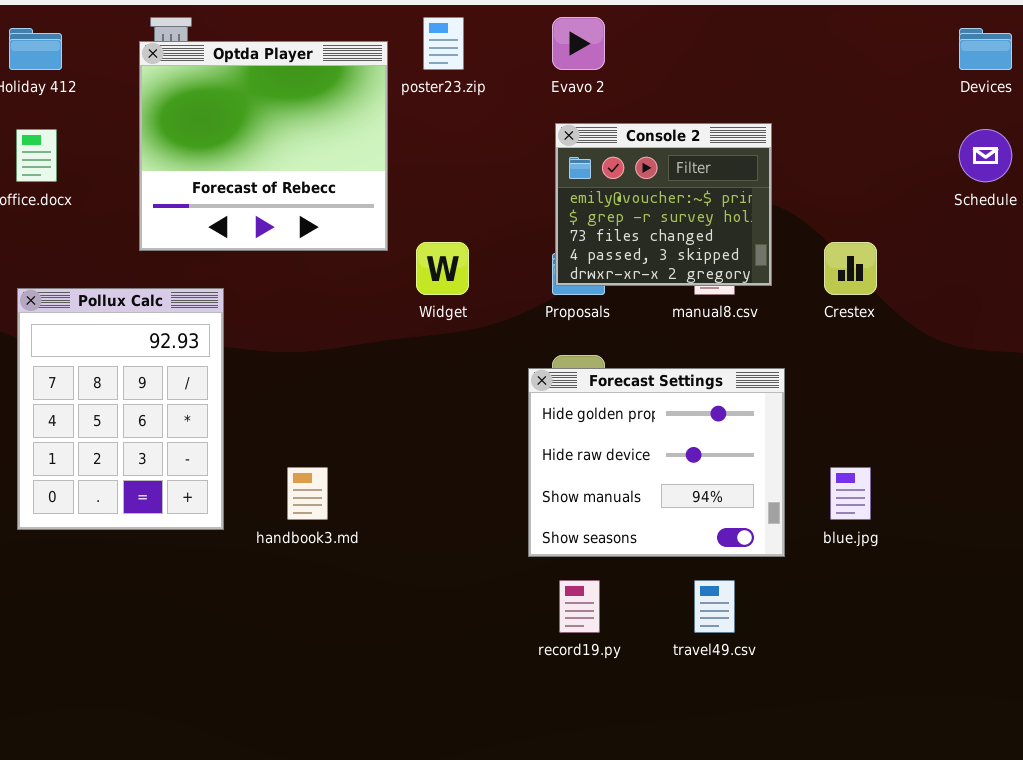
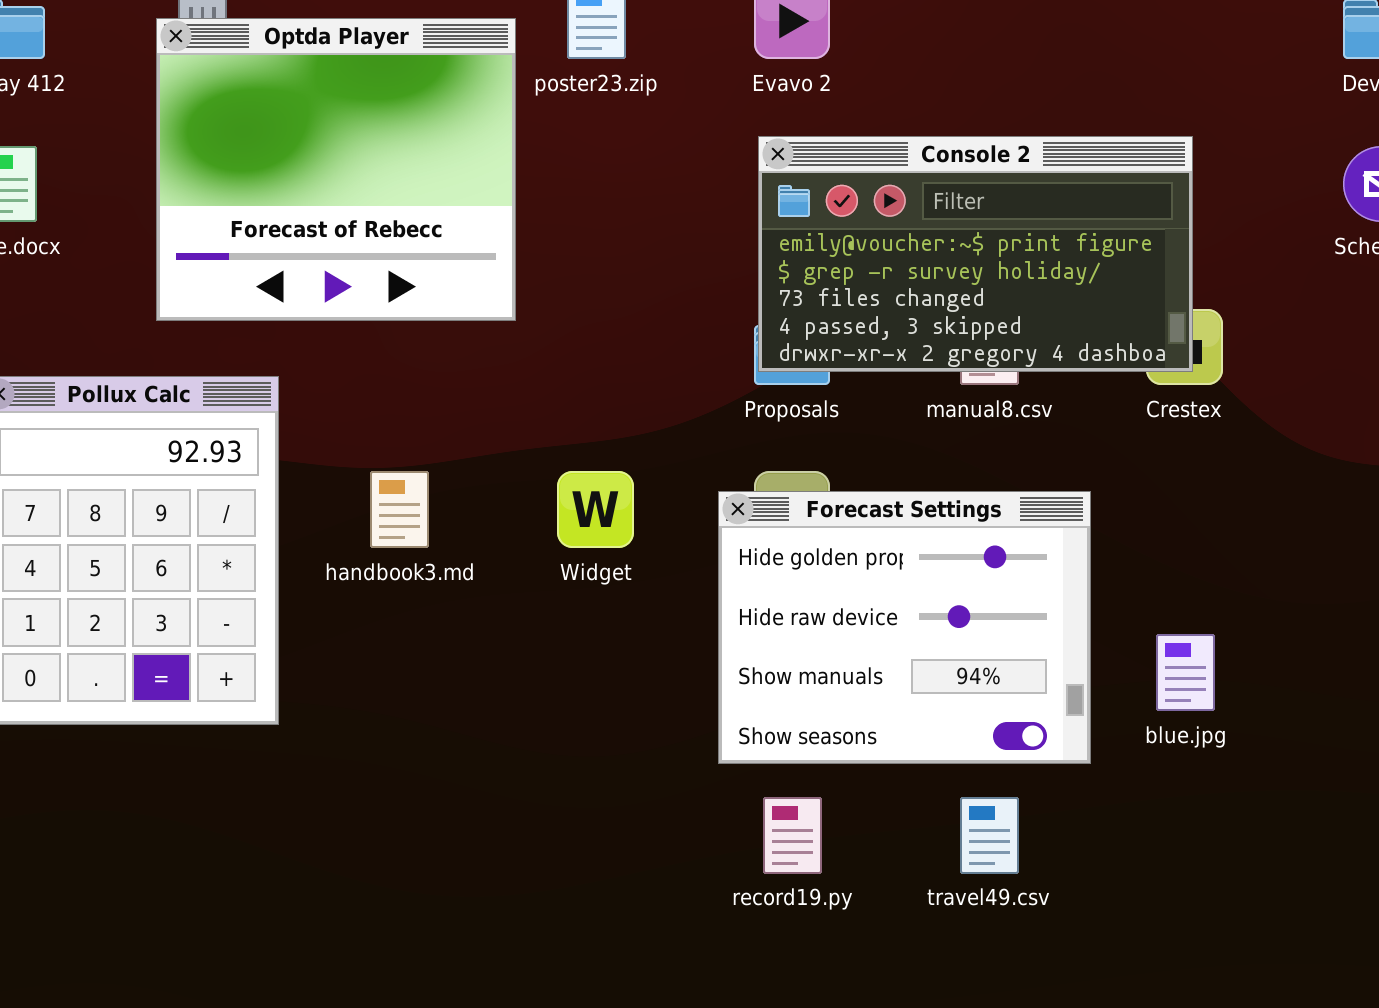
Console 2: [555,123,772,286] -> [758,136,1193,372], resized
Widget: [416,242,469,295] -> [557,471,634,548], moved
handbook3.md: [287,467,328,520] -> [370,471,429,548], moved

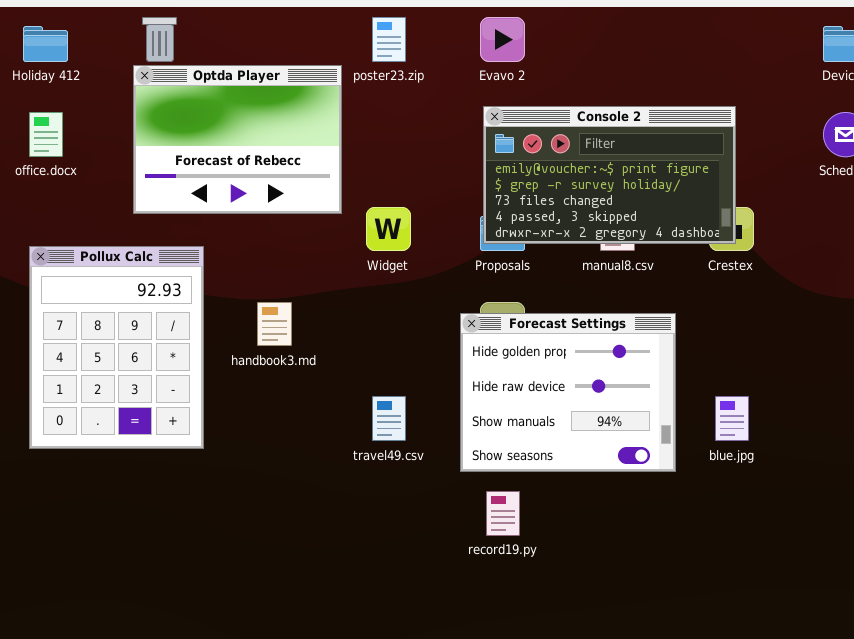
Optda Player: [156,18,516,321] -> [133,65,342,214], resized
Widget: [557,471,634,548] -> [366,207,411,251], moved
travel49.csv: [960,797,1019,874] -> [372,396,406,441], moved

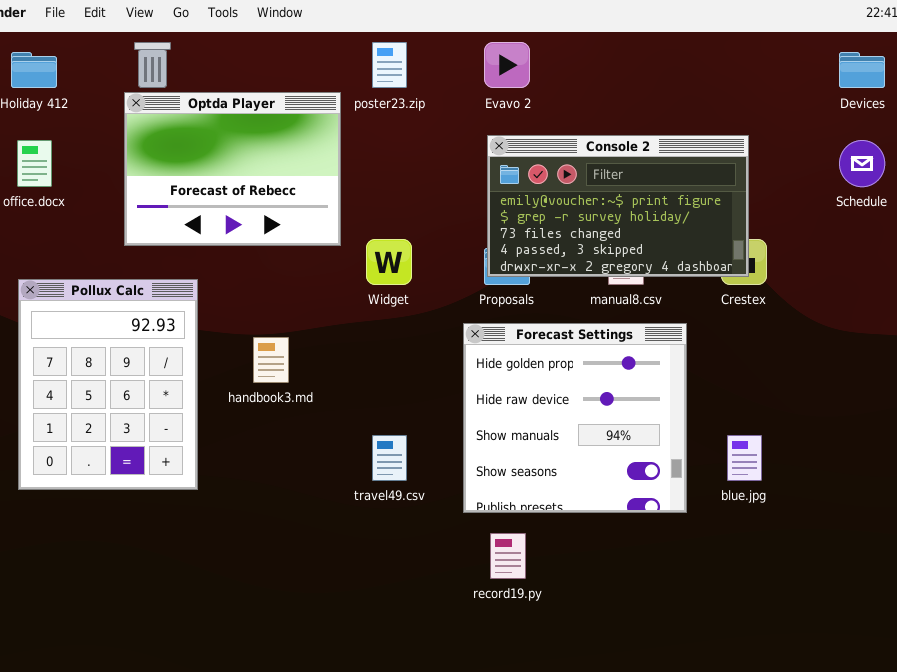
Forecast Settings: [460,313,676,472] -> [463,323,687,513], resized

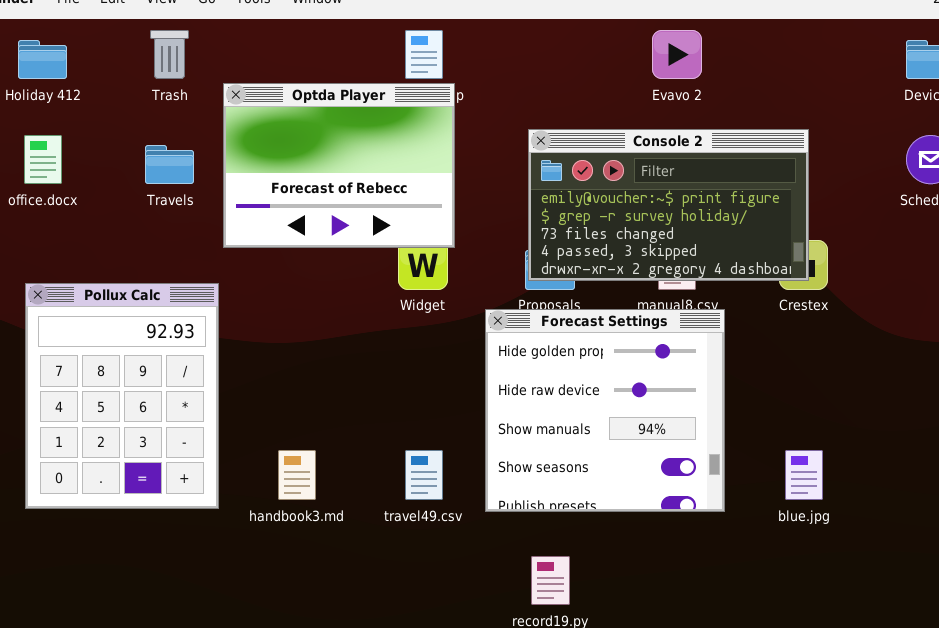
Evavo 2: [484,42,530,88] -> [652,30,702,79], moved
Optda Player: [124,92,341,246] -> [223,83,455,248], moved
Forecast Settings: [463,323,687,513] -> [485,309,725,512], moved
handbook3.md: [253,337,289,383] -> [278,450,316,500], moved

